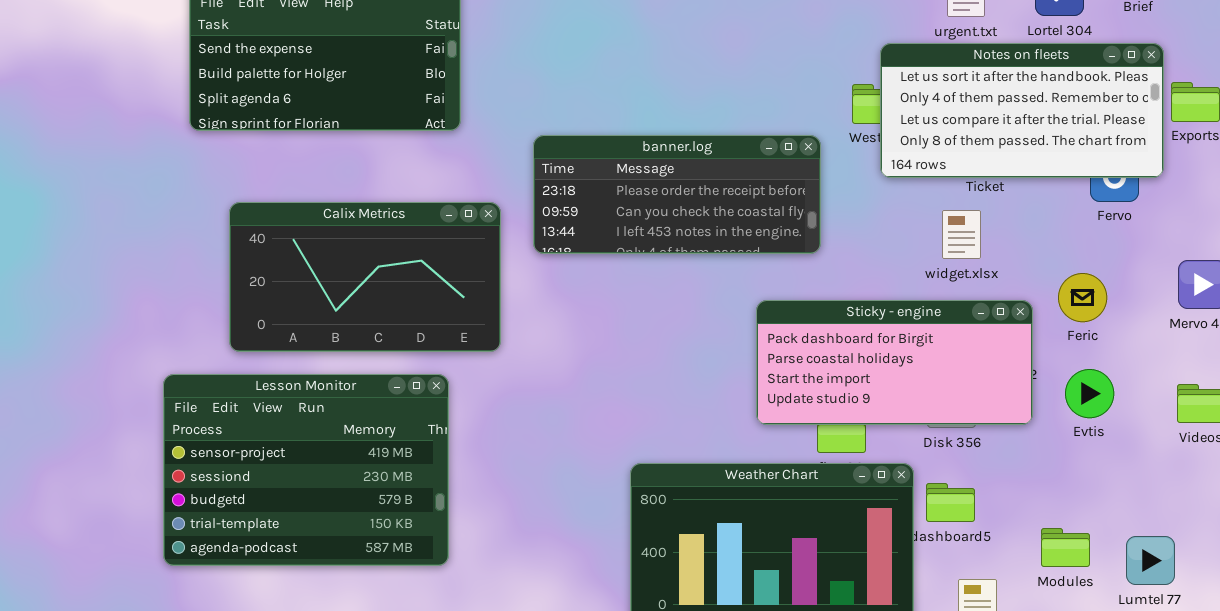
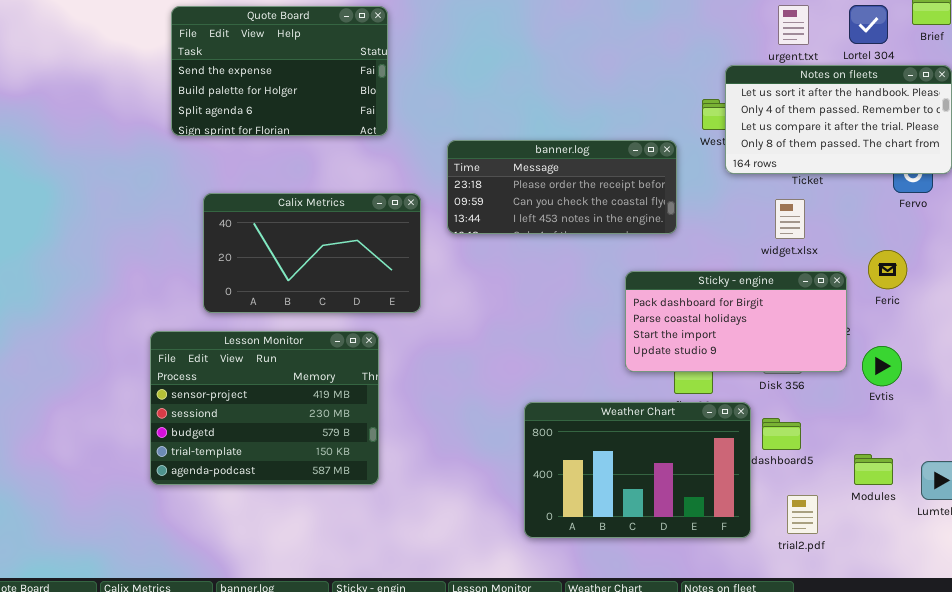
Evtis: [1065,369,1114,418] -> [862,346,902,386], moved

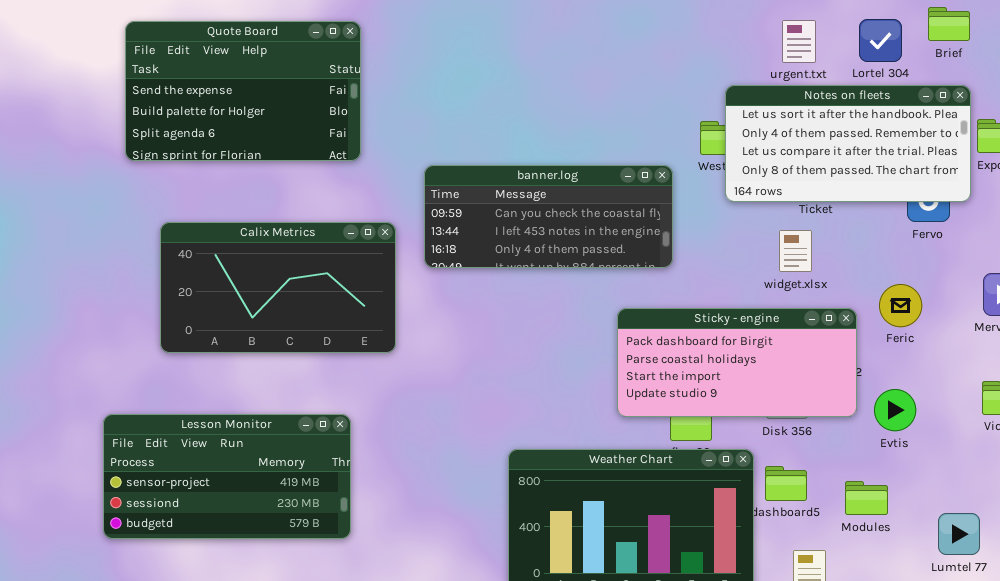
banner.log: [447,140,677,234] -> [424,165,673,268], scrolled down 1 row
Lesson Monitor: [150,331,379,485] -> [103,414,351,539], resized
Modules: [854,454,893,485] -> [845,481,888,515], moved

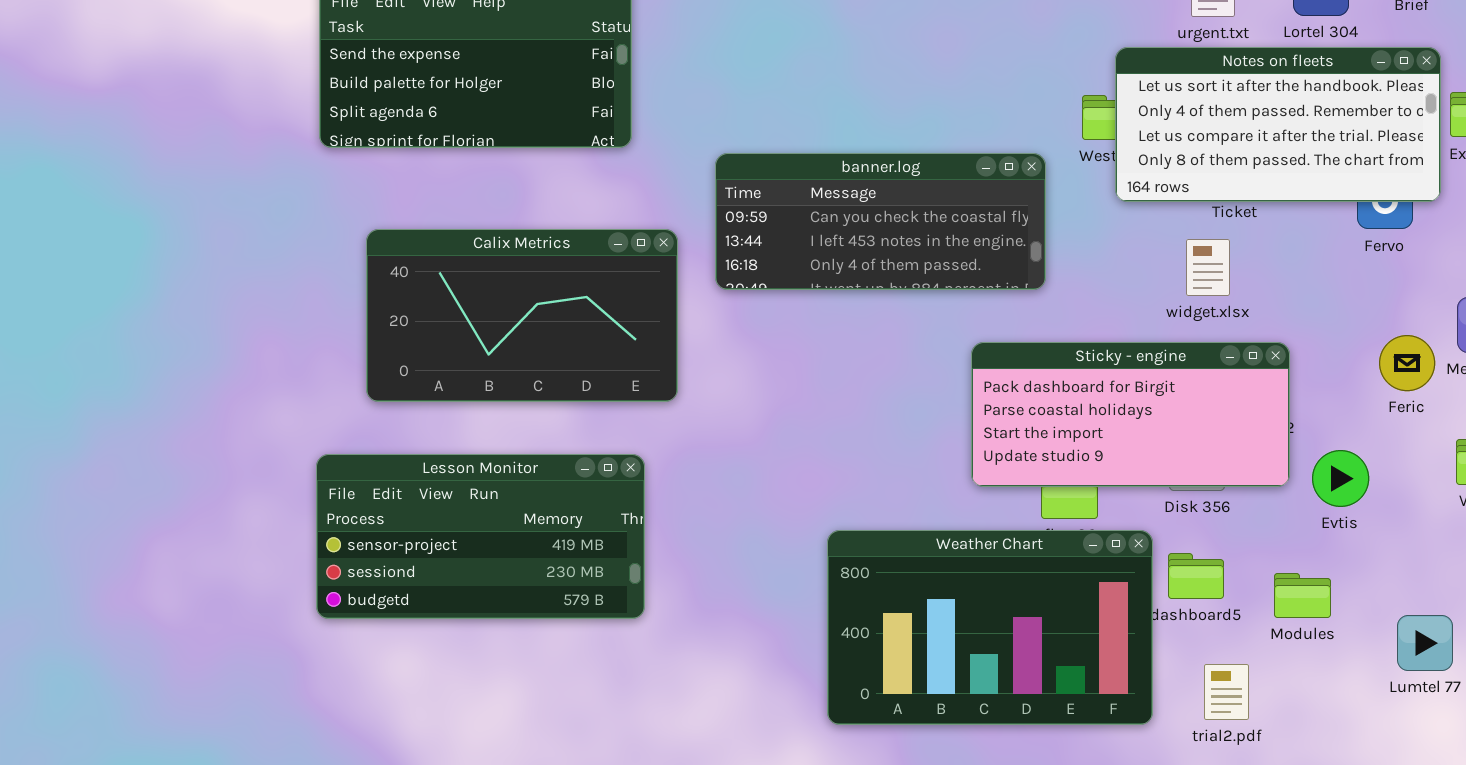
Feric: [879,284,922,327] -> [1379,335,1435,391], moved
Lesson Monitor: [103,414,351,539] -> [316,454,645,619], moved

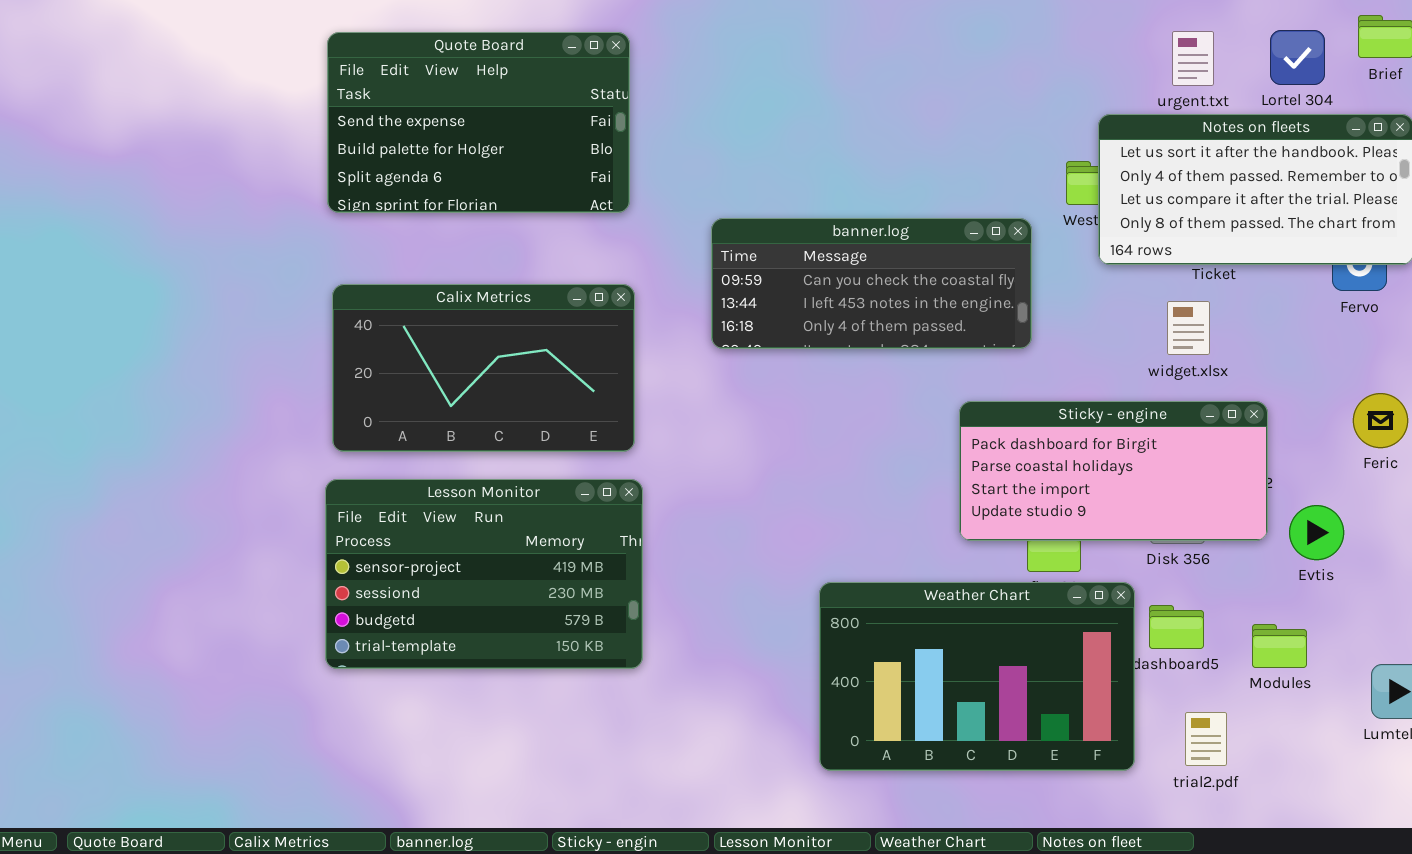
Calix Metrics: [366,229,678,402] -> [332,284,635,452], moved
Lesson Monitor: [316,454,645,619] -> [325,479,643,669], resized

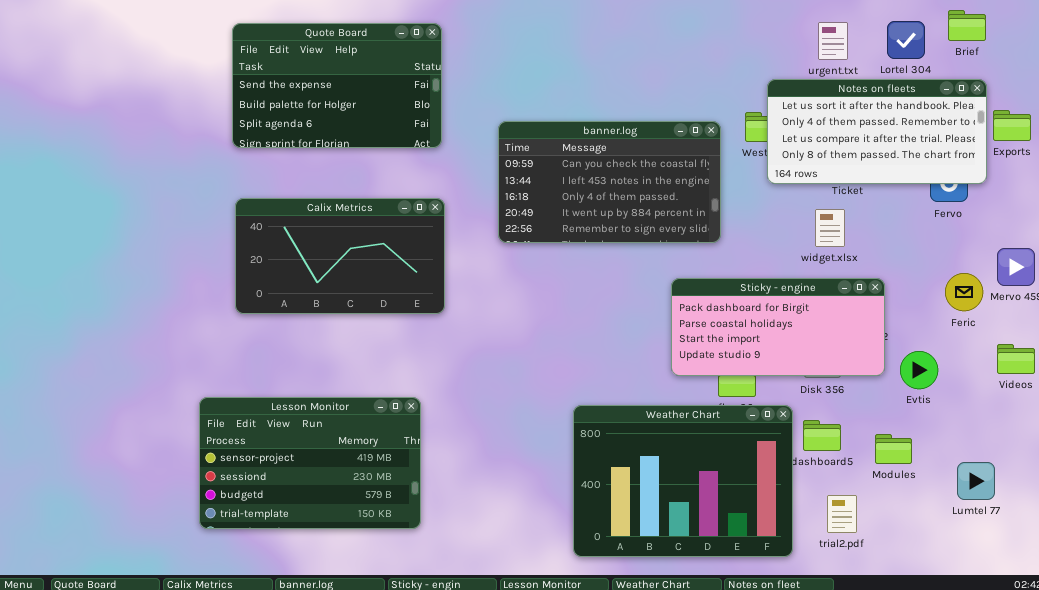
banner.log: [711,218,1032,349] -> [498,121,721,243], resized
Lesson Monitor: [325,479,643,669] -> [199,397,421,529], moved
Weather Chart: [819,582,1135,771] -> [573,405,793,557], resized

